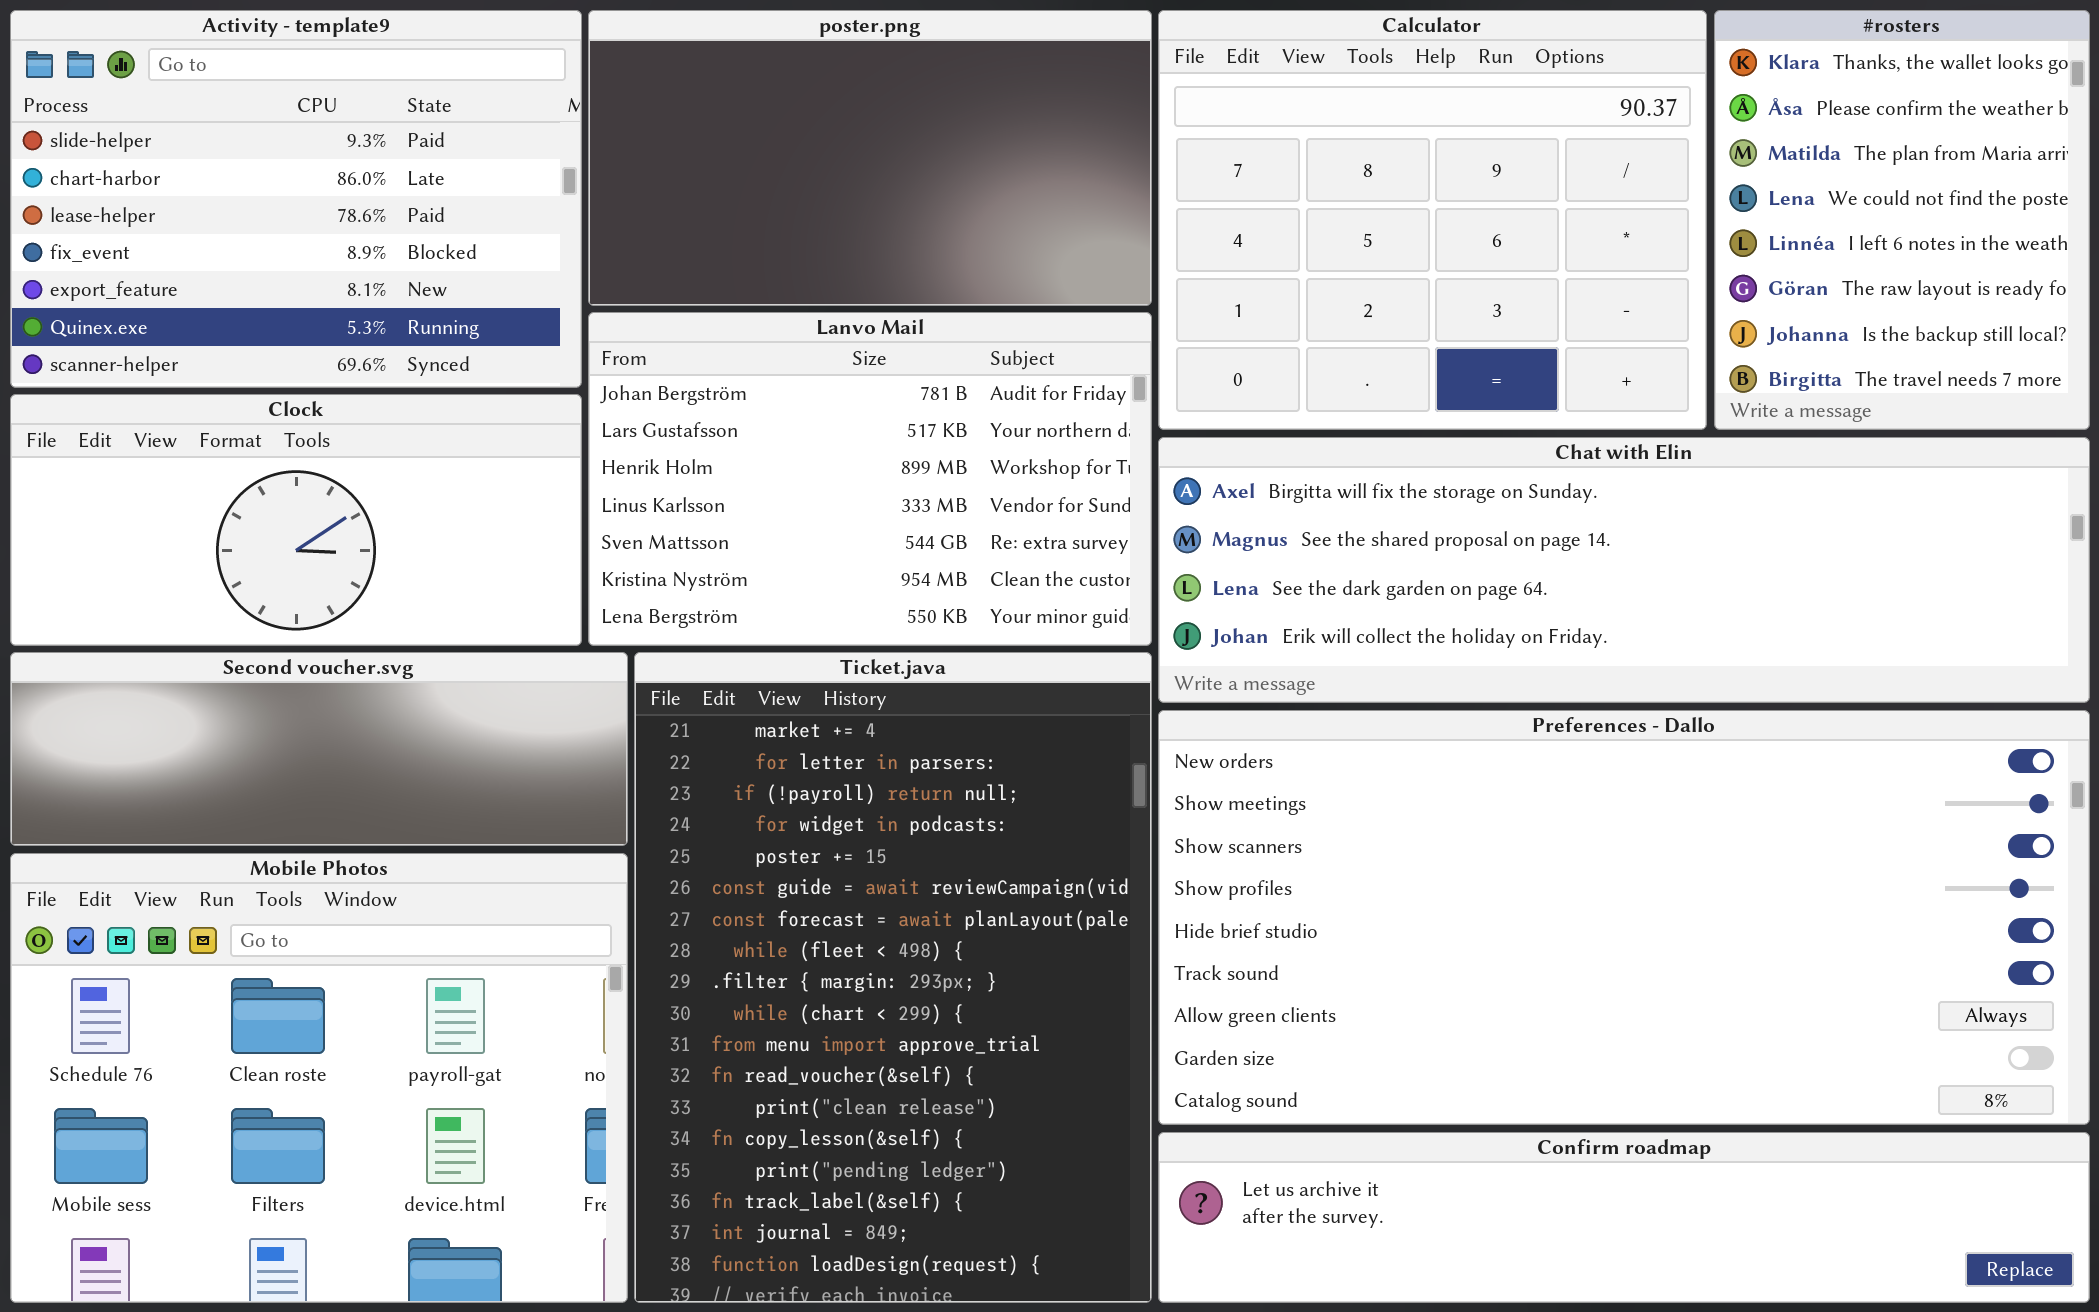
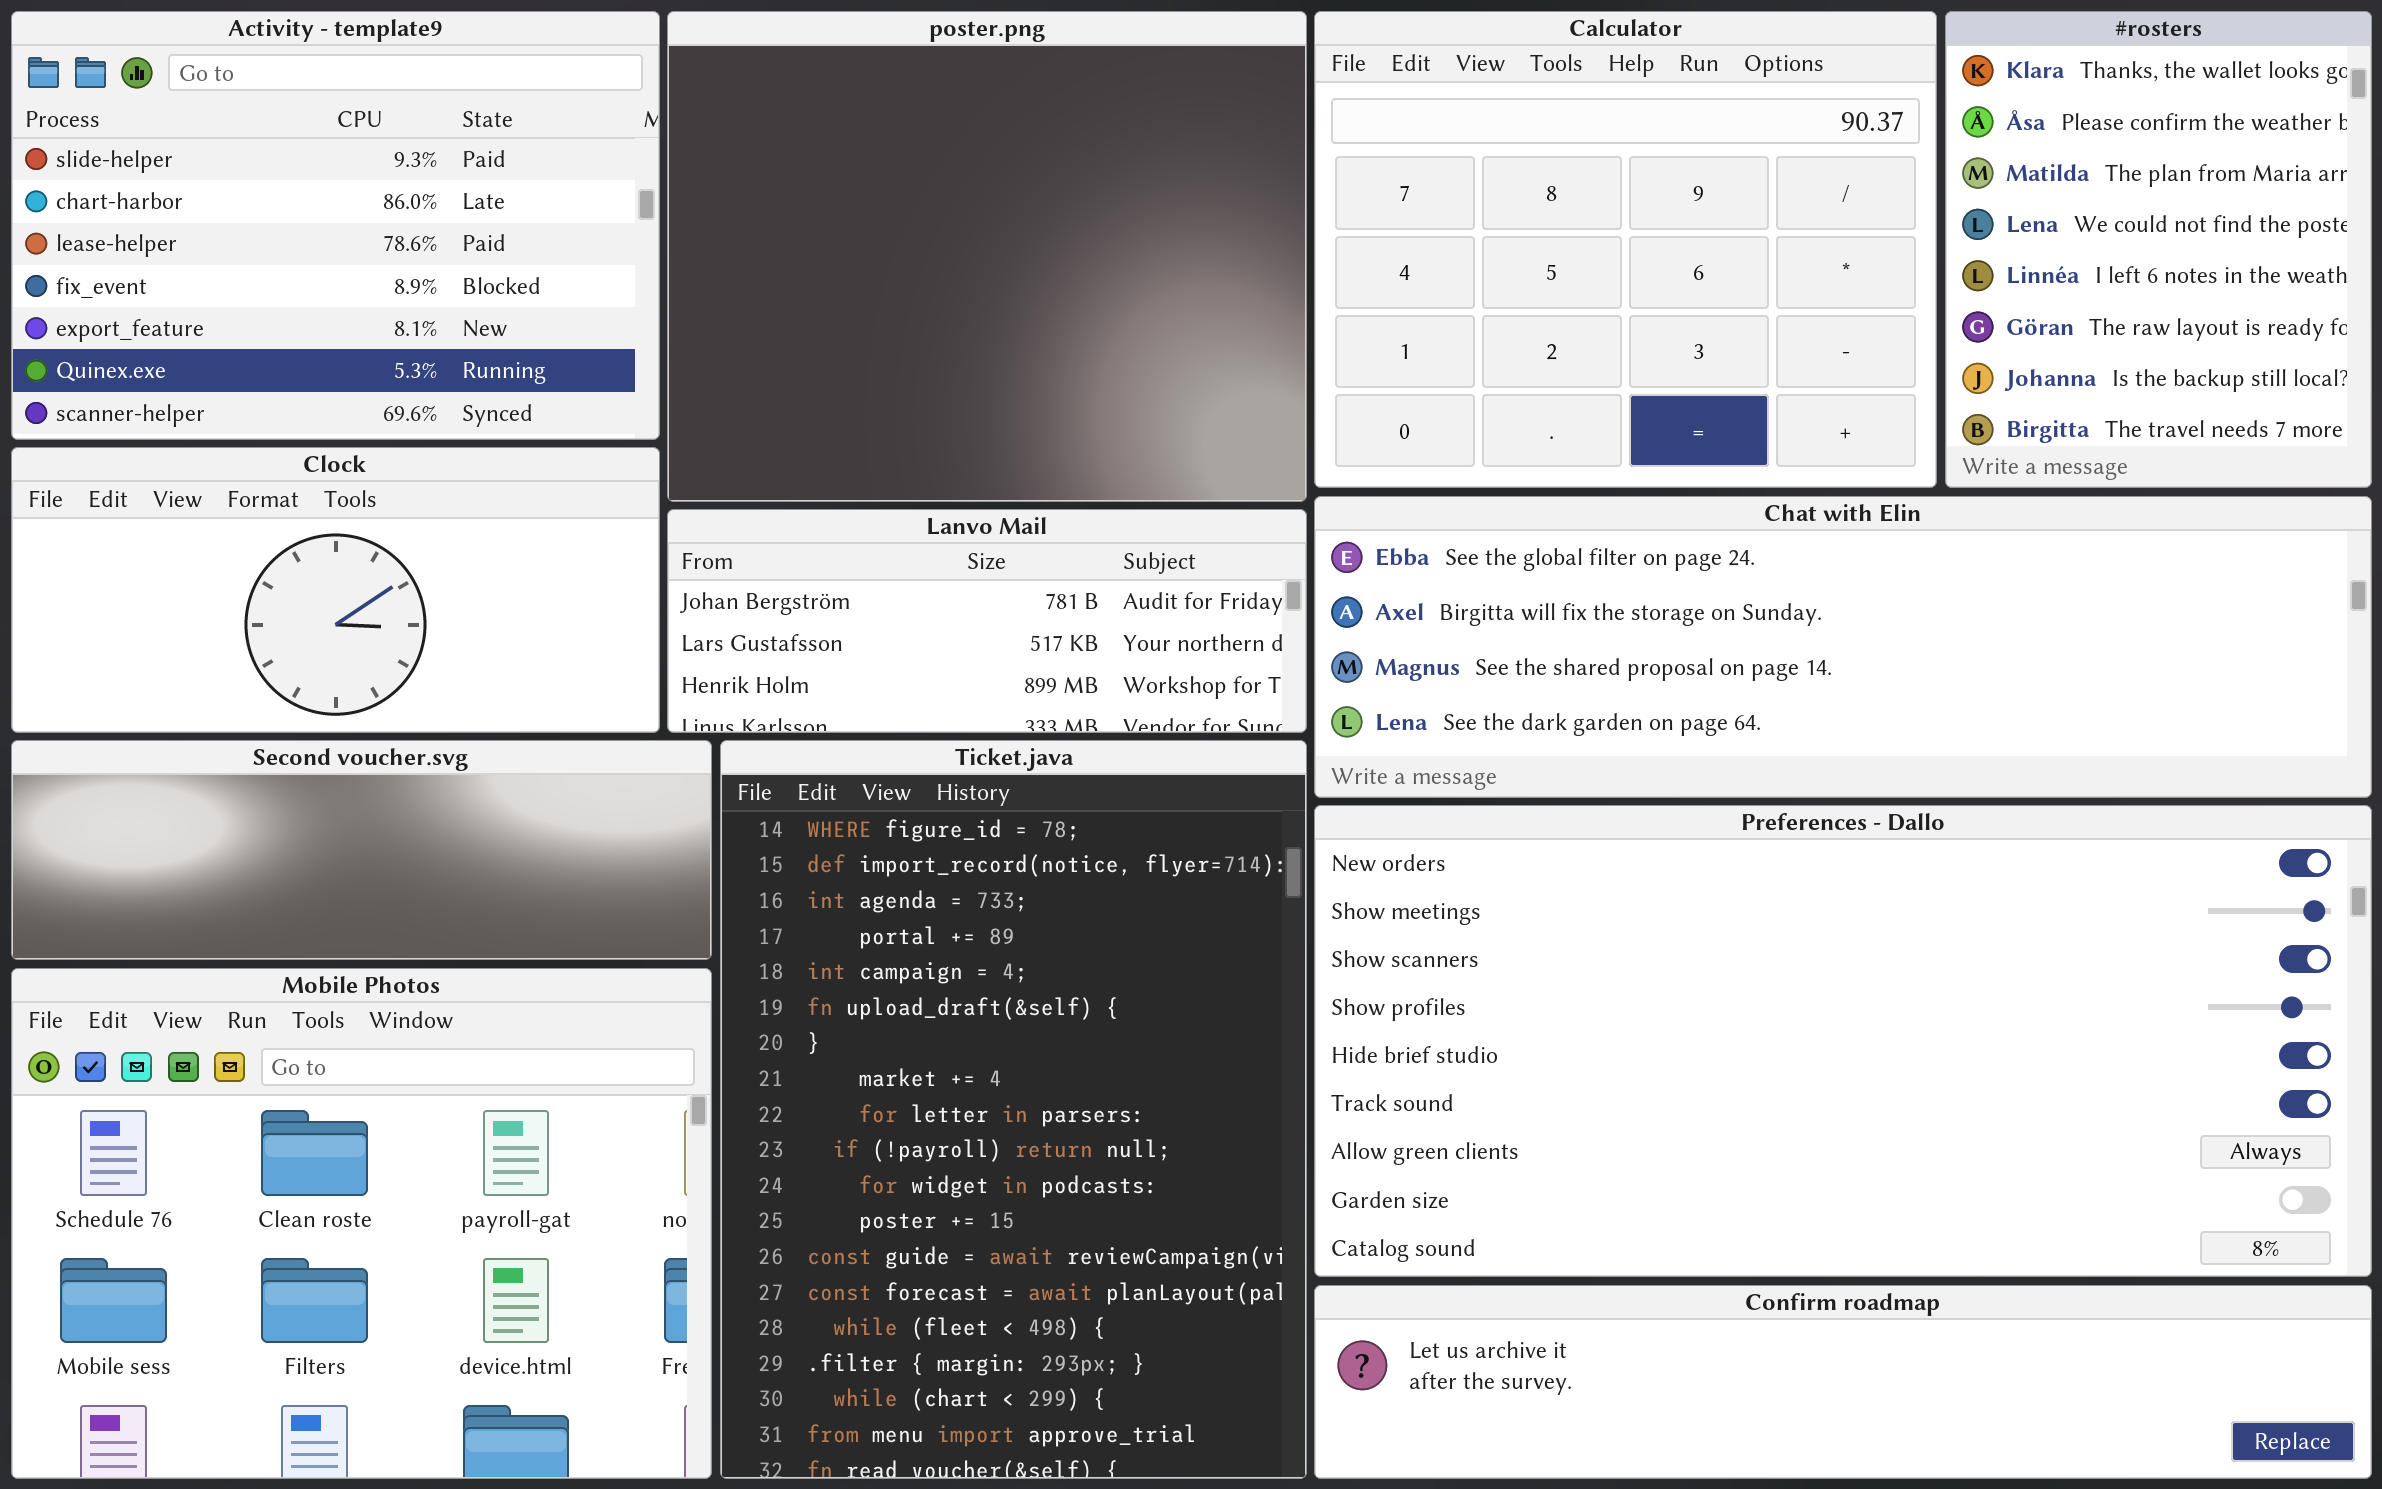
poster.png: [588,10,1152,306] -> [667,11,1307,502], resized
Lanvo Mail: [588,312,1152,646] -> [667,509,1307,733], resized
Chat with Elin: [1158,437,2090,703] -> [1314,496,2372,798], scrolled up 1 row
Ticket.java: [634,652,1152,1303] -> [720,740,1307,1479], scrolled up 7 rows

